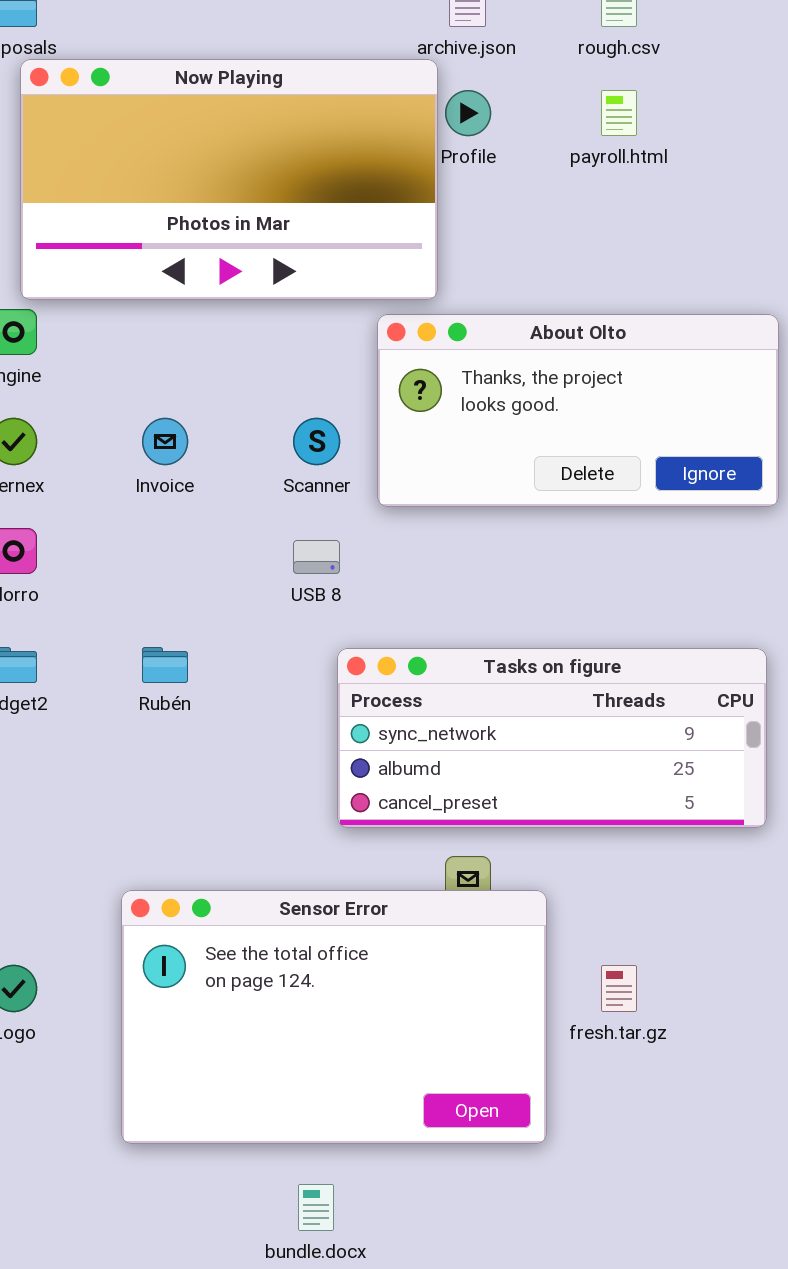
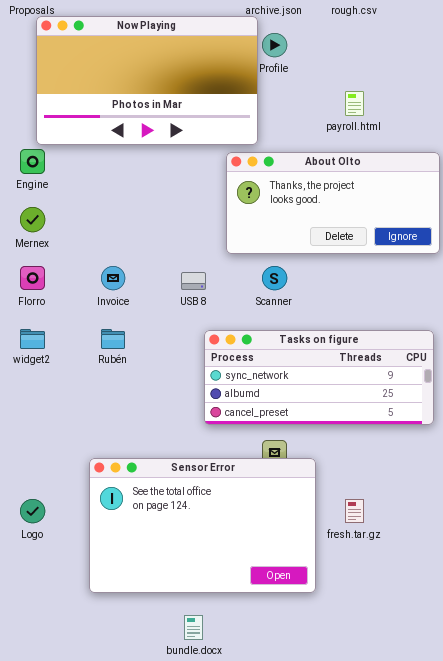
payroll.html: [601,90,637,136] -> [345,91,364,116], moved
Invoice: [142,418,188,465] -> [101,266,125,290], moved
Scanner: [293,418,340,465] -> [262,266,287,290], moved

